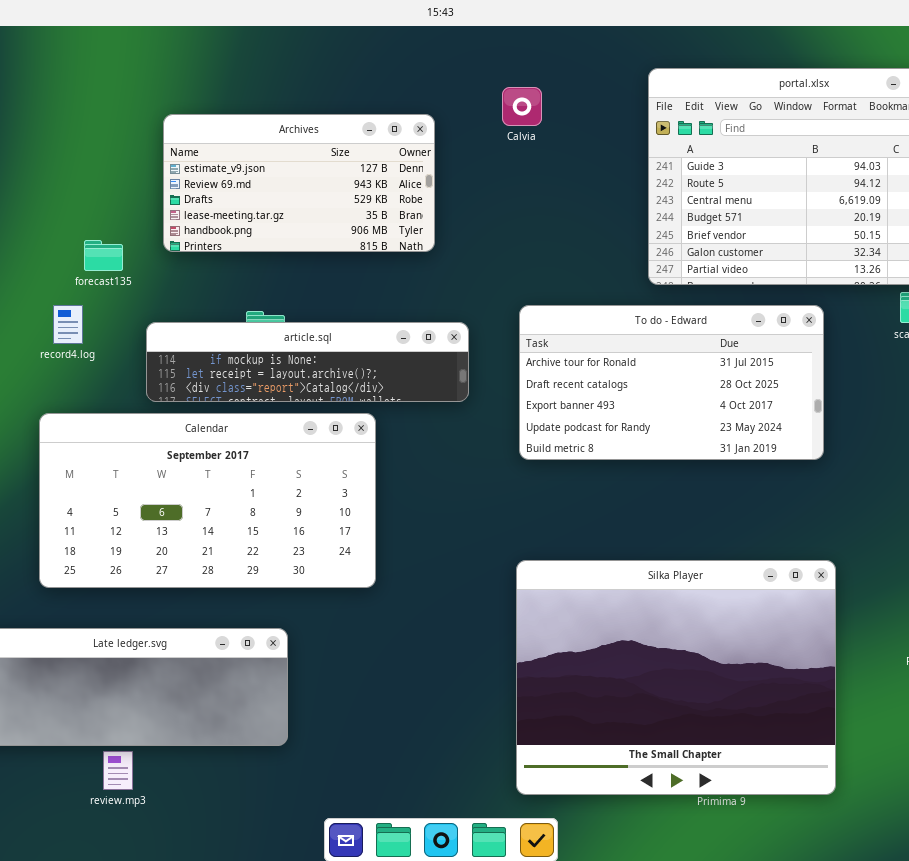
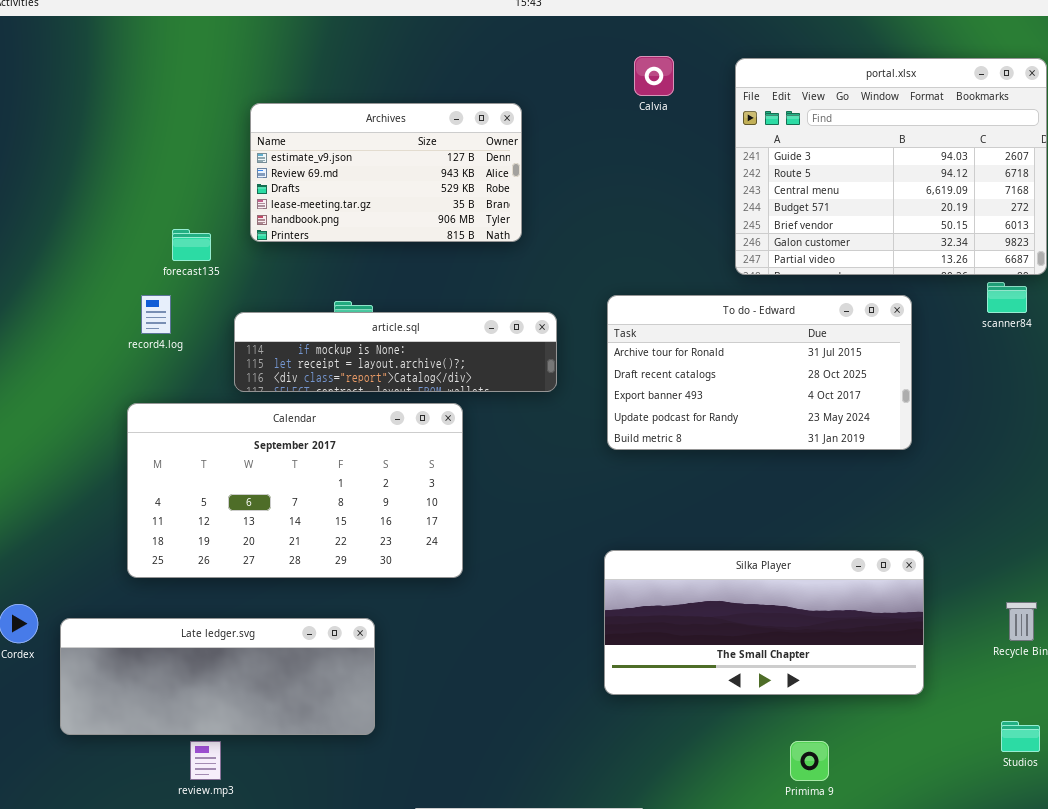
Calvia: [502,87,542,126] -> [634,56,674,96], moved
Silka Player: [516,560,836,795] -> [604,550,924,695], resized

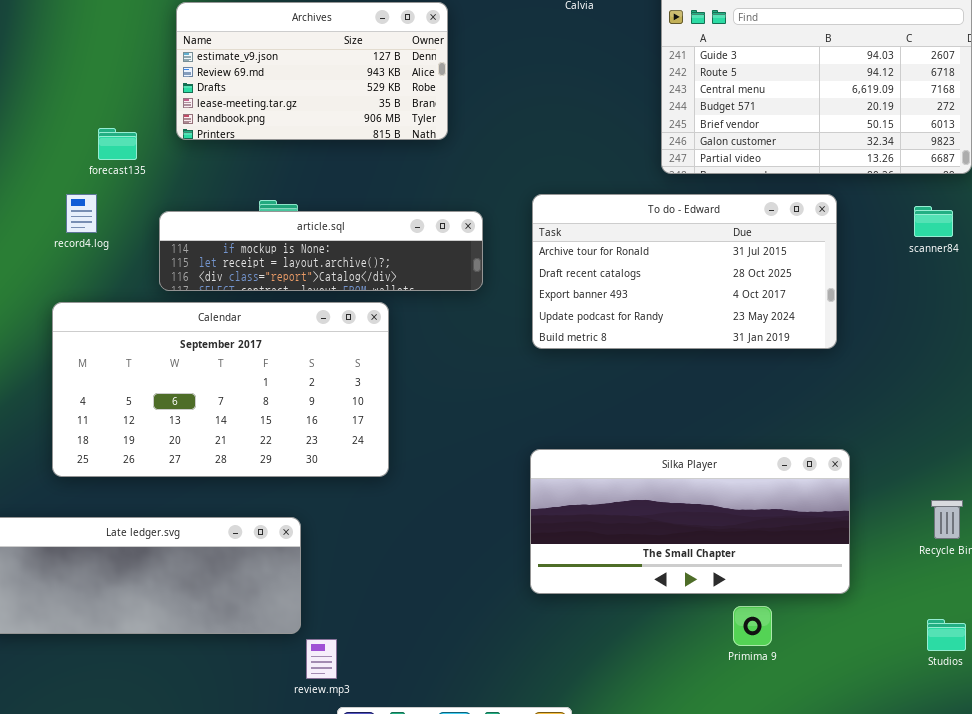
scanner84: [987,282,1027,313] -> [914,206,953,237], moved
review.mp3: [190,741,221,780] -> [306,639,337,679], moved
Primima 9: [790,741,829,781] -> [733,606,772,646], moved

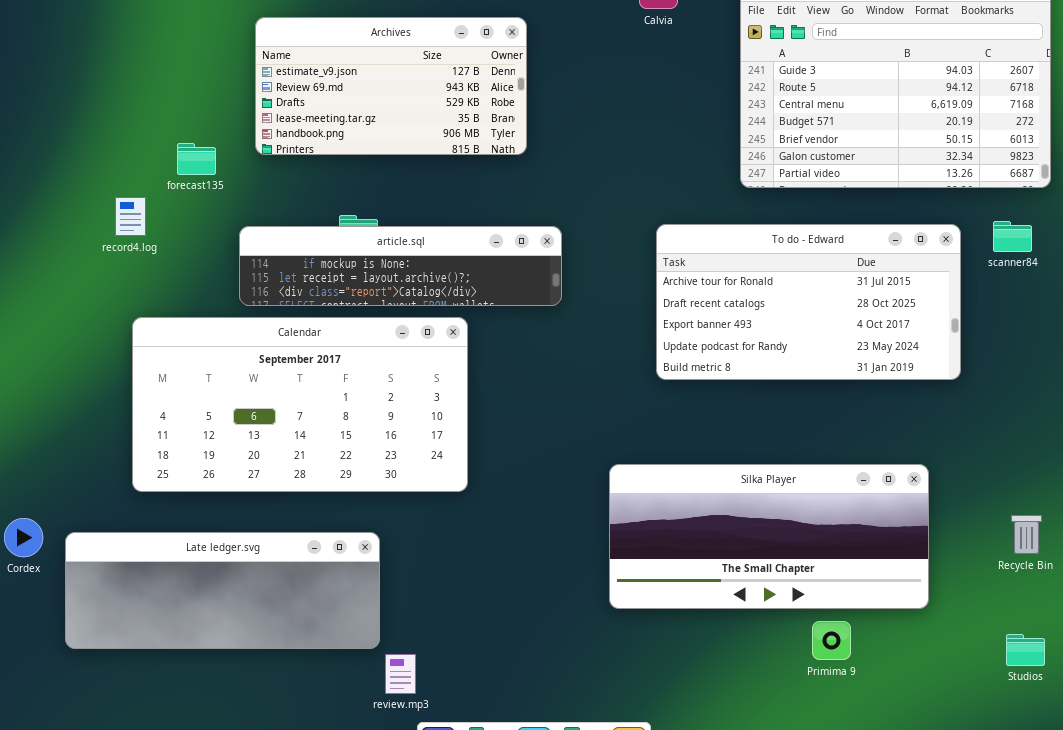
record4.log: [66,194,97,233] -> [115,197,146,236], moved
To do - Edward: [532,194,837,349] -> [656,224,961,380], moved

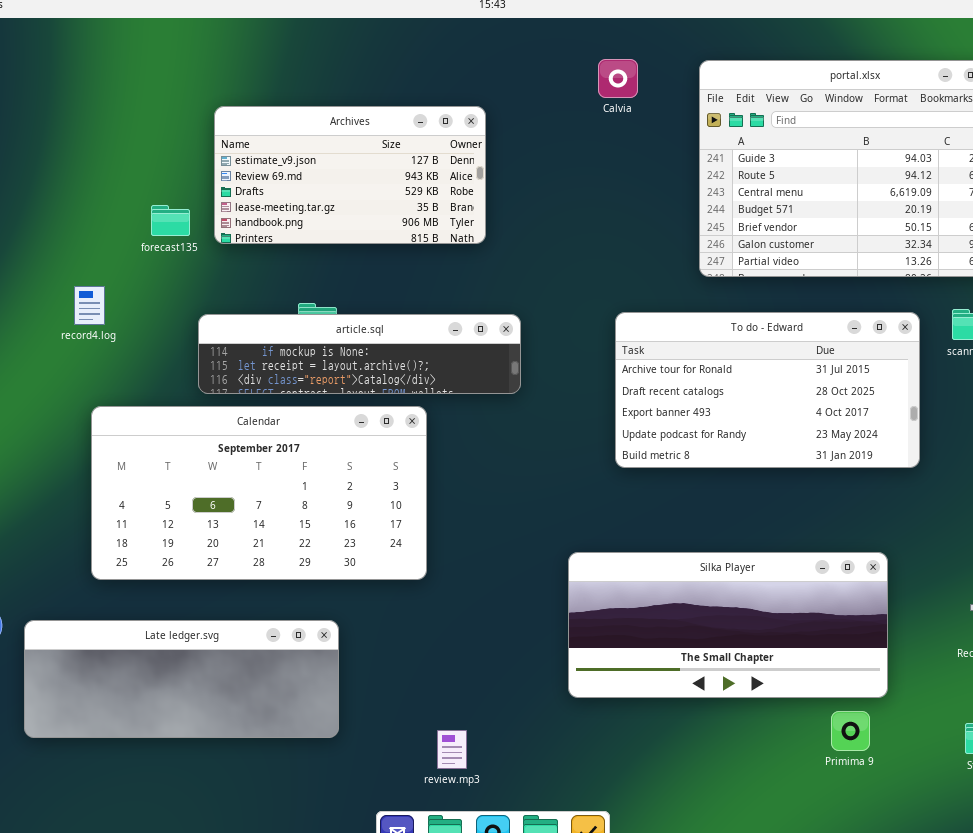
forecast135: [177,143,216,175] -> [151,205,190,236], moved
Primima 9: [812,621,851,660] -> [831,711,870,751], moved
review.mp3: [385,654,416,694] -> [437,730,467,769], moved

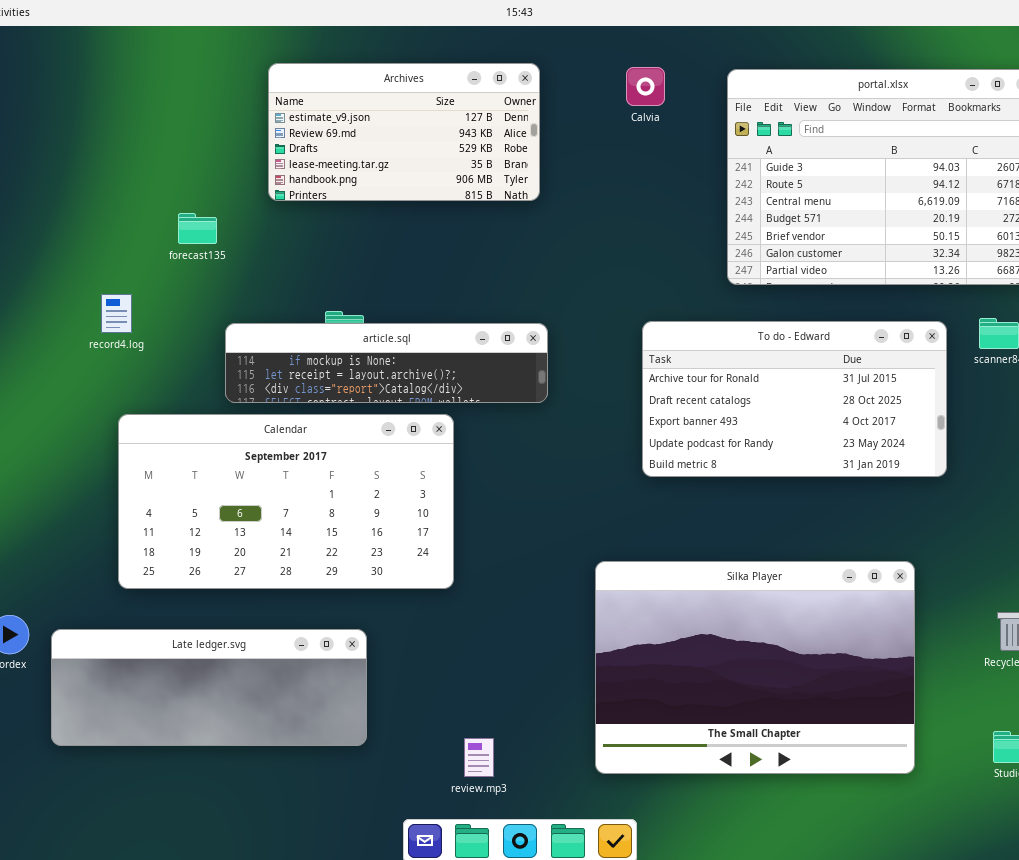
Archives: [214,106,486,244] -> [268,63,540,201], moved
Silka Player: [568,552,888,698] -> [595,561,915,774], resized

